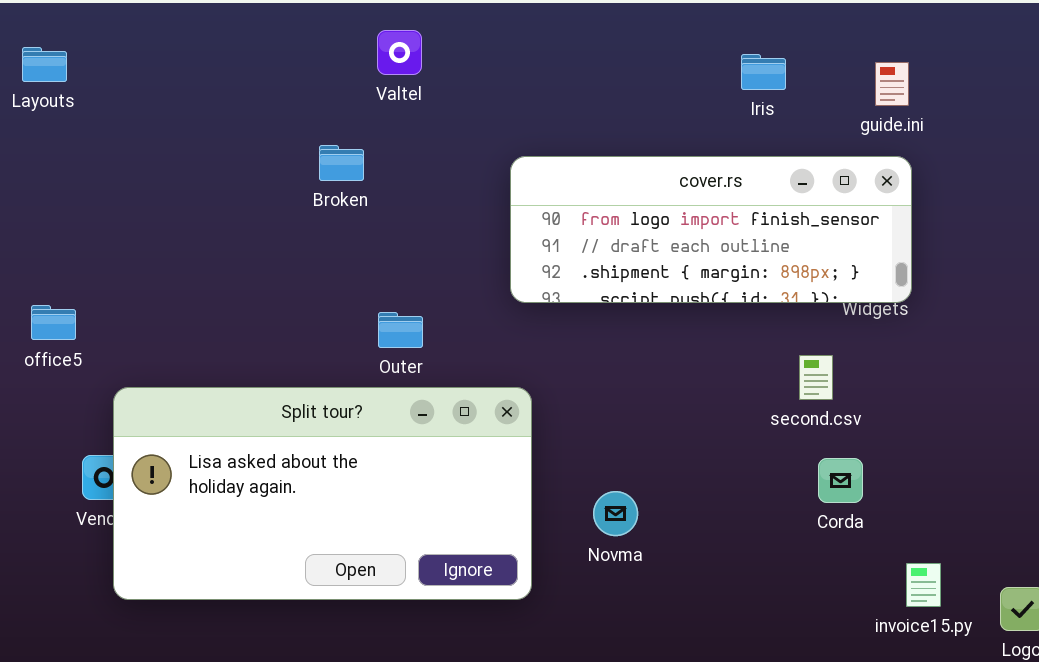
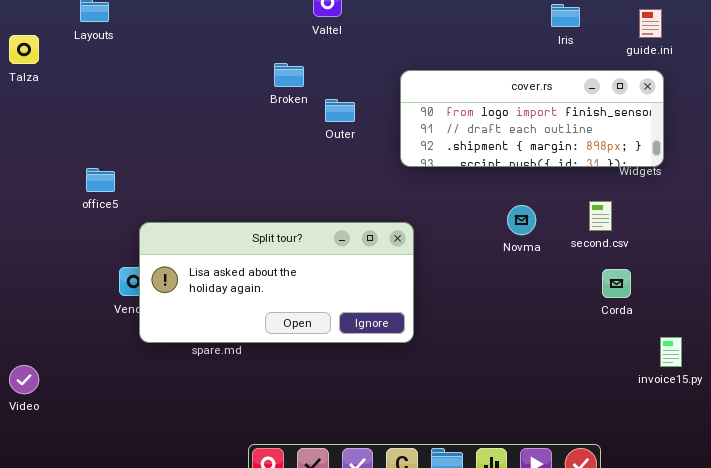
Outer: [378,312,423,348] -> [325,99,355,122], moved
Split tour?: [113,387,532,600] -> [139,222,414,343], resized
Novma: [593,491,638,536] -> [507,205,536,235], moved

